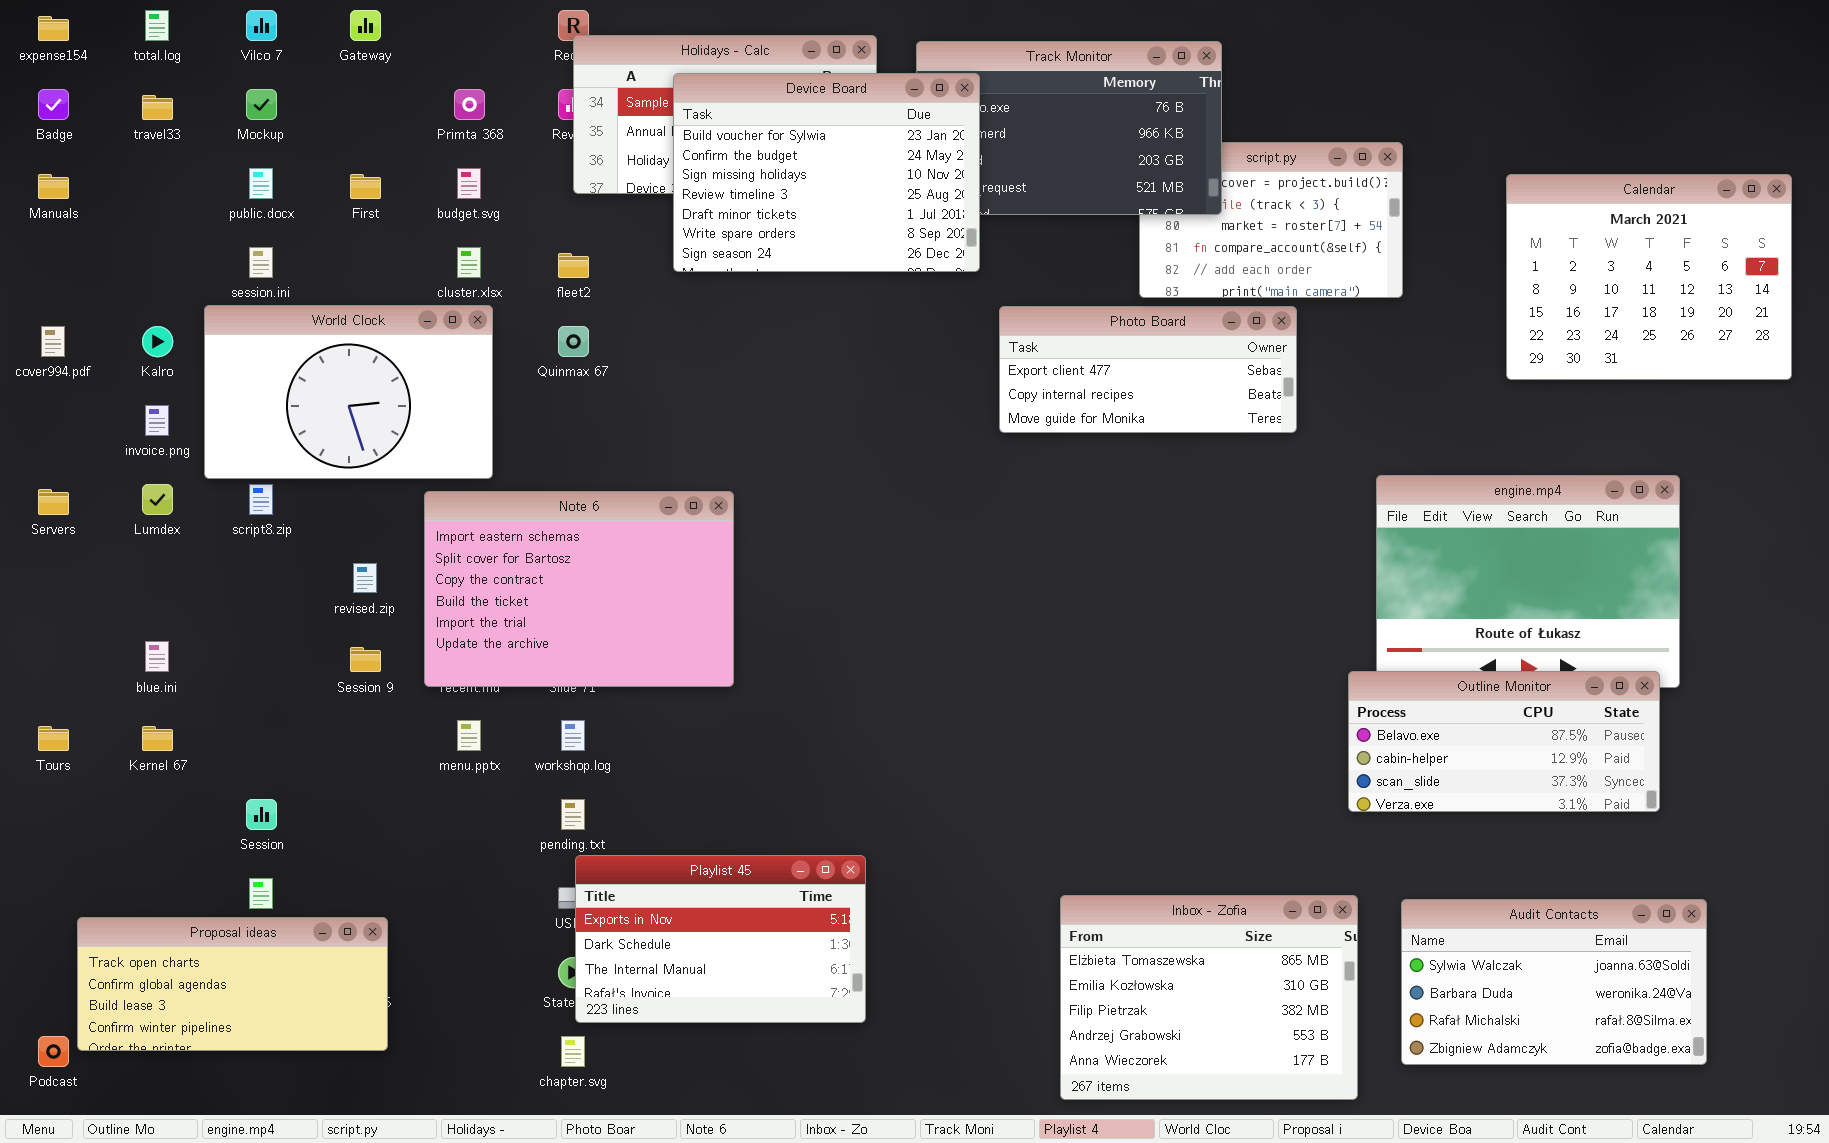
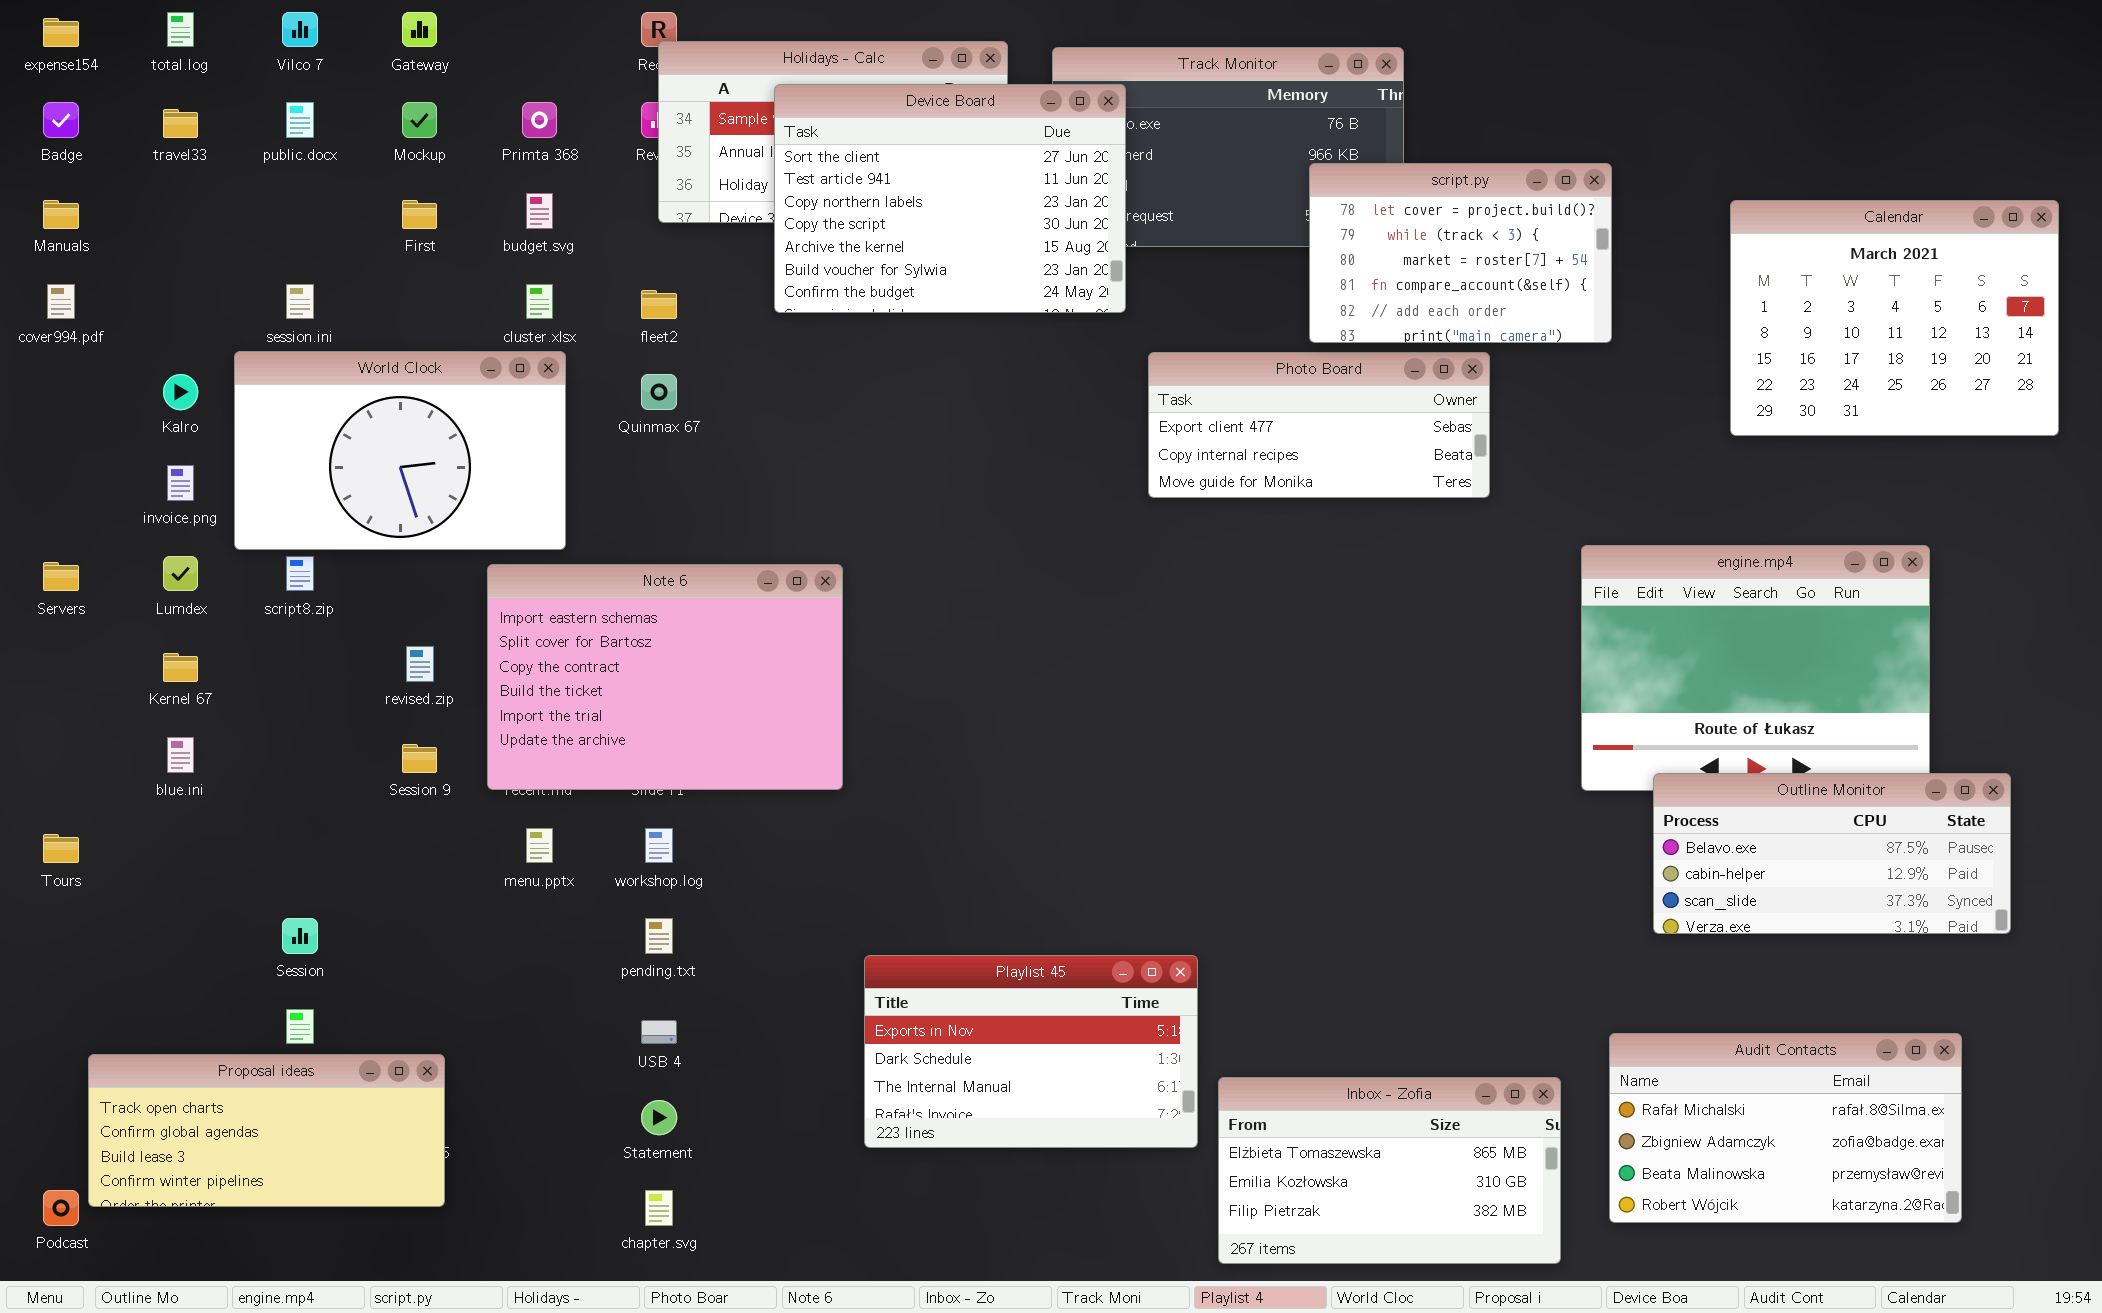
Device Board: [673,73,980,272] -> [774,84,1126,313], scrolled up 5 rows
Mockup: [246,89,277,120] -> [402,102,437,138], moved
script.py: [1139,142,1403,298] -> [1309,163,1612,343], raised
public.docx: [249,168,273,199] -> [286,102,314,138], moved
cover994.pdf: [41,326,65,357] -> [47,284,75,319], moved
Outline Monitor: [1348,671,1660,812] -> [1653,773,2011,934], moved
Kernel 67: [142,726,173,751] -> [163,653,198,682], moved
Playlist 45: [575,855,866,1023] -> [864,955,1198,1148], moved
Inbox - Zofia: [1060,895,1358,1100] -> [1218,1077,1561,1264], resized
Audit Contacts: [1401,899,1707,1065] -> [1609,1033,1962,1223], scrolled down 2 rows

